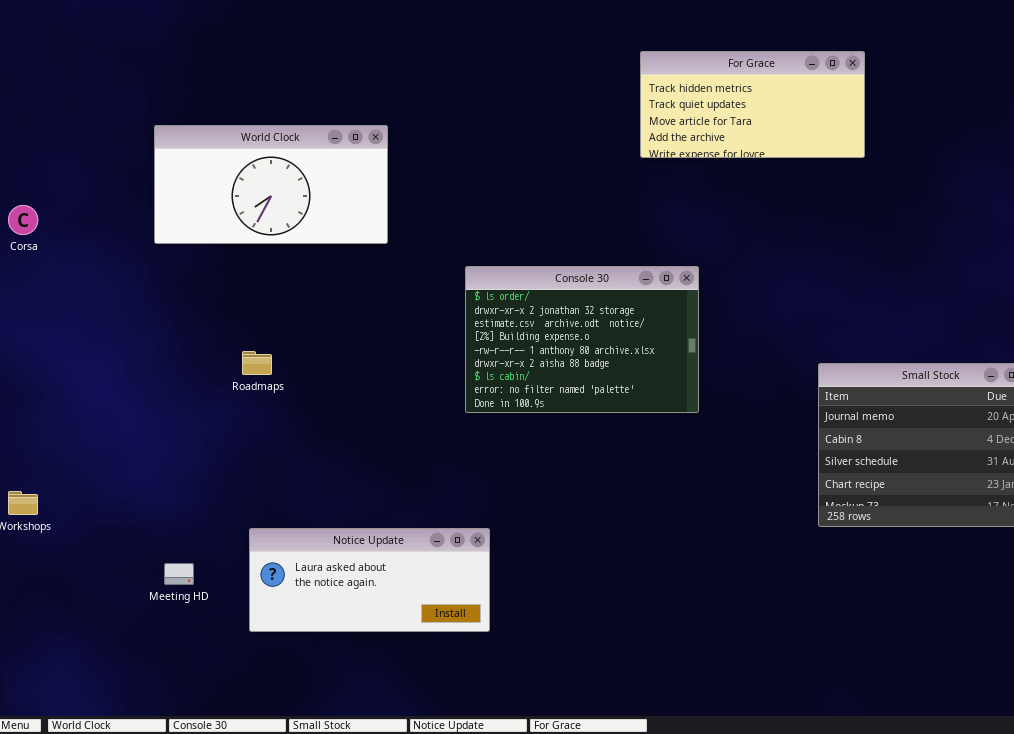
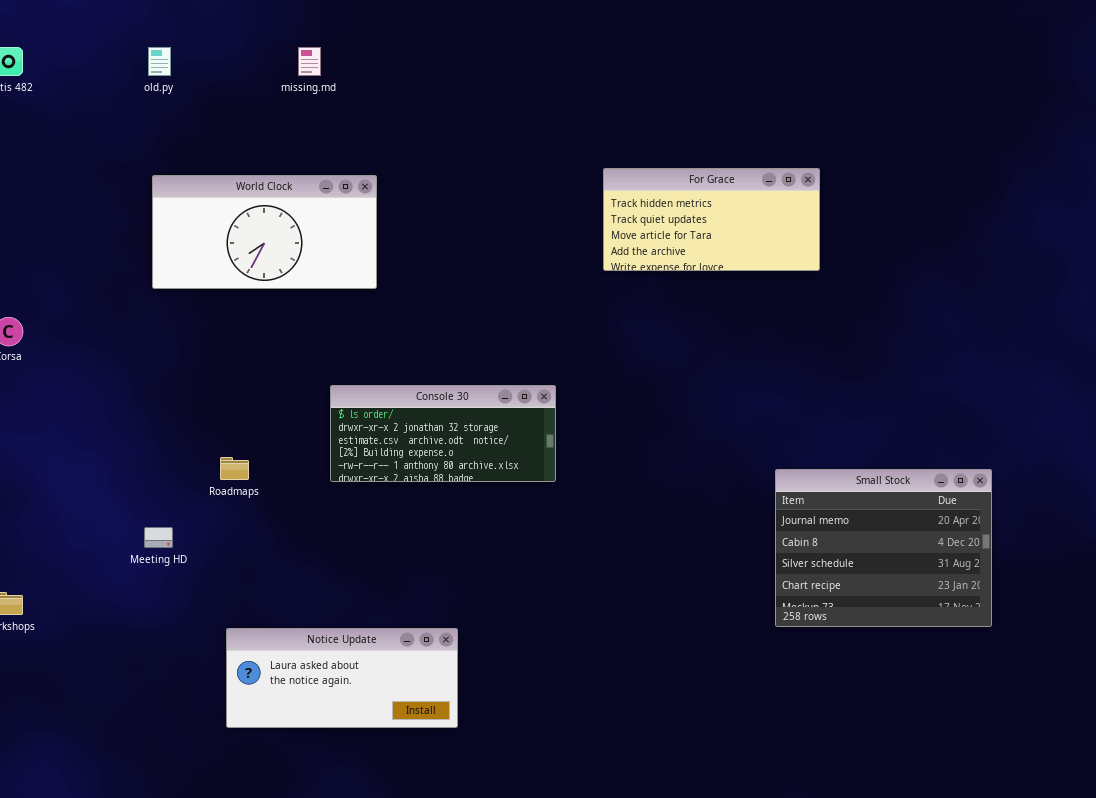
World Clock: [154,125,388,244] -> [152,175,377,289], moved
Console 30: [465,266,699,413] -> [330,385,556,482], moved, resized
Meeting HD: [164,563,194,585] -> [144,527,173,548], moved

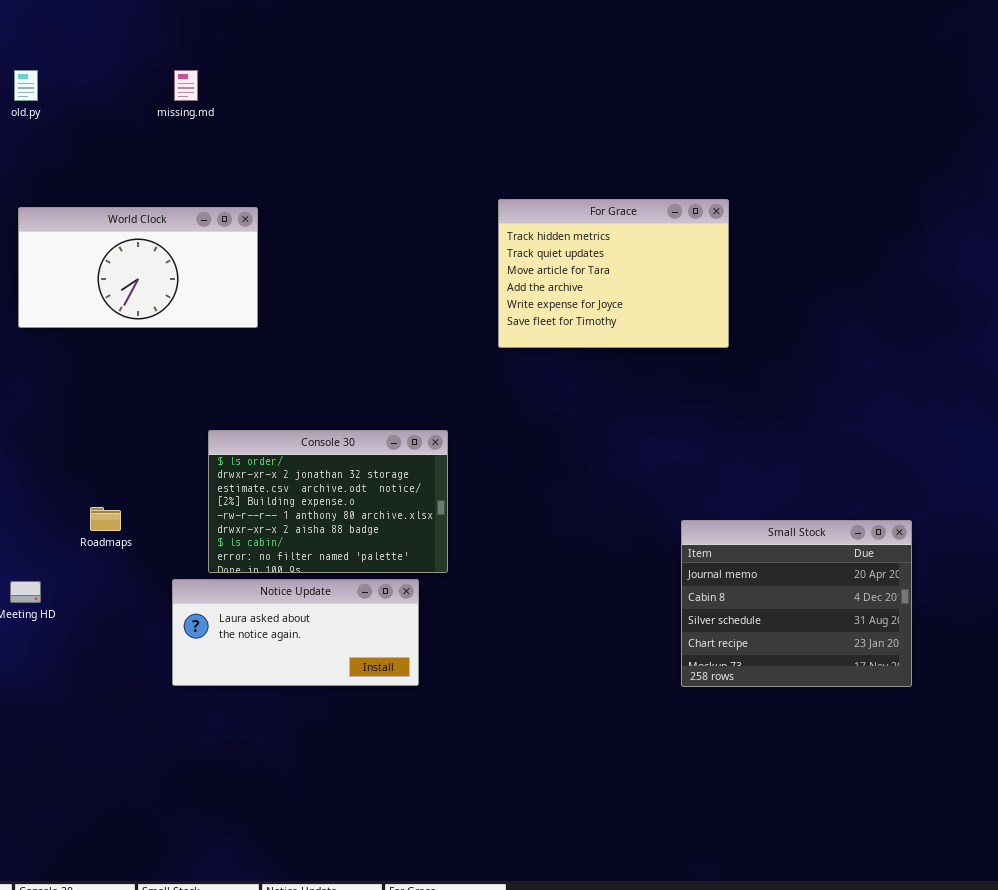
For Grace: [603,168,820,271] -> [498,199,729,348], resized
Console 30: [330,385,556,482] -> [208,430,448,573], resized
Notice Update: [226,628,458,728] -> [172,579,419,686], moved

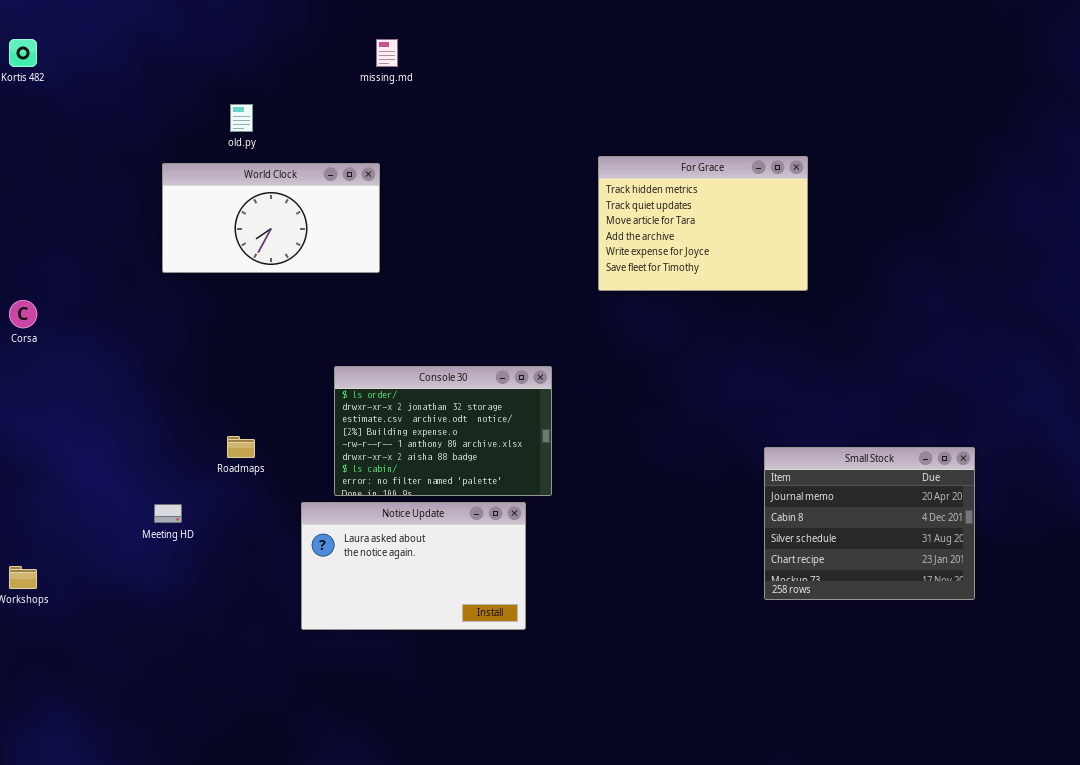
old.py: [14,70,38,101] -> [230,104,253,132], moved
missing.md: [174,70,198,101] -> [376,39,398,67], moved
Notice Update: [172,579,419,686] -> [301,502,526,630], resized

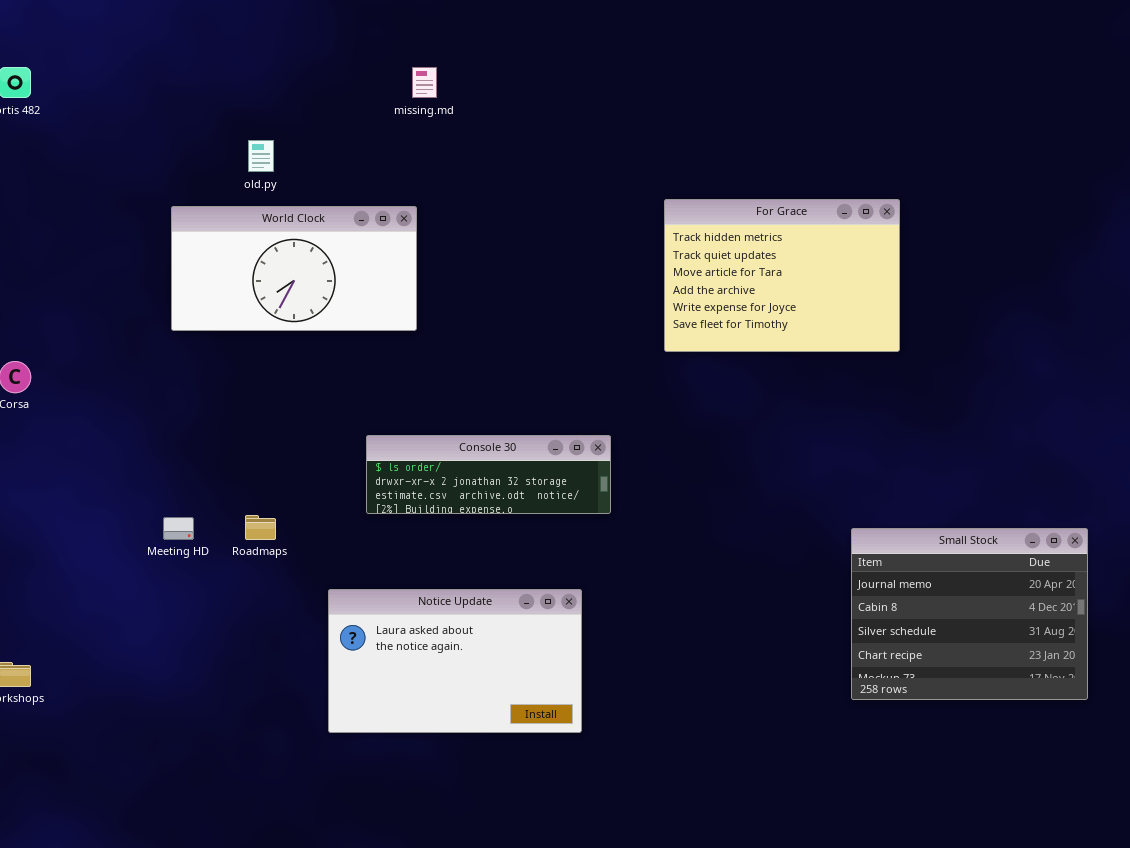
Console 30: [334,366,552,496] -> [366,435,611,514], resized
Meeting HD: [154,504,182,523] -> [163,517,194,540], moved

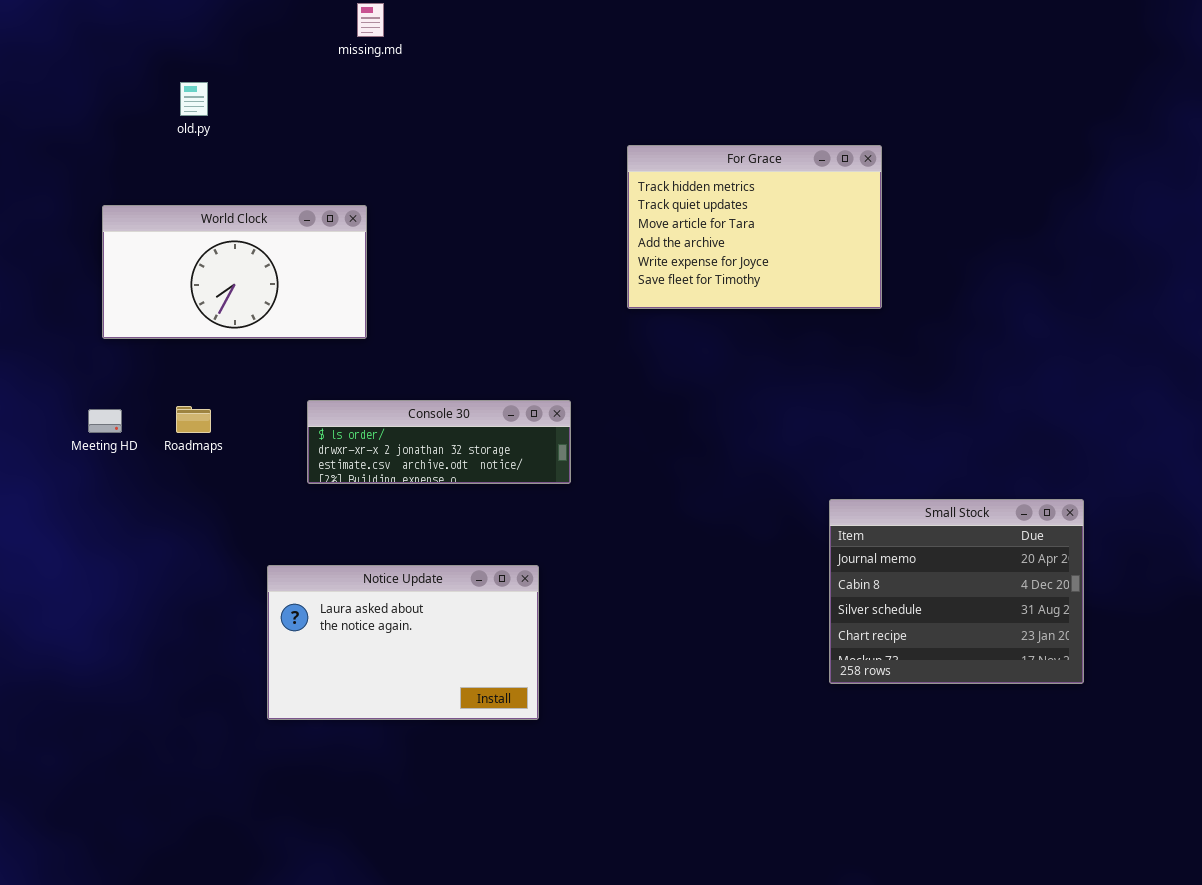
World Clock: [171,206,417,331] -> [102,205,367,339], moved
Roadmaps: [245,515,276,540] -> [176,406,211,433], moved
Meeting HD: [163,517,194,540] -> [88,409,122,433], moved

